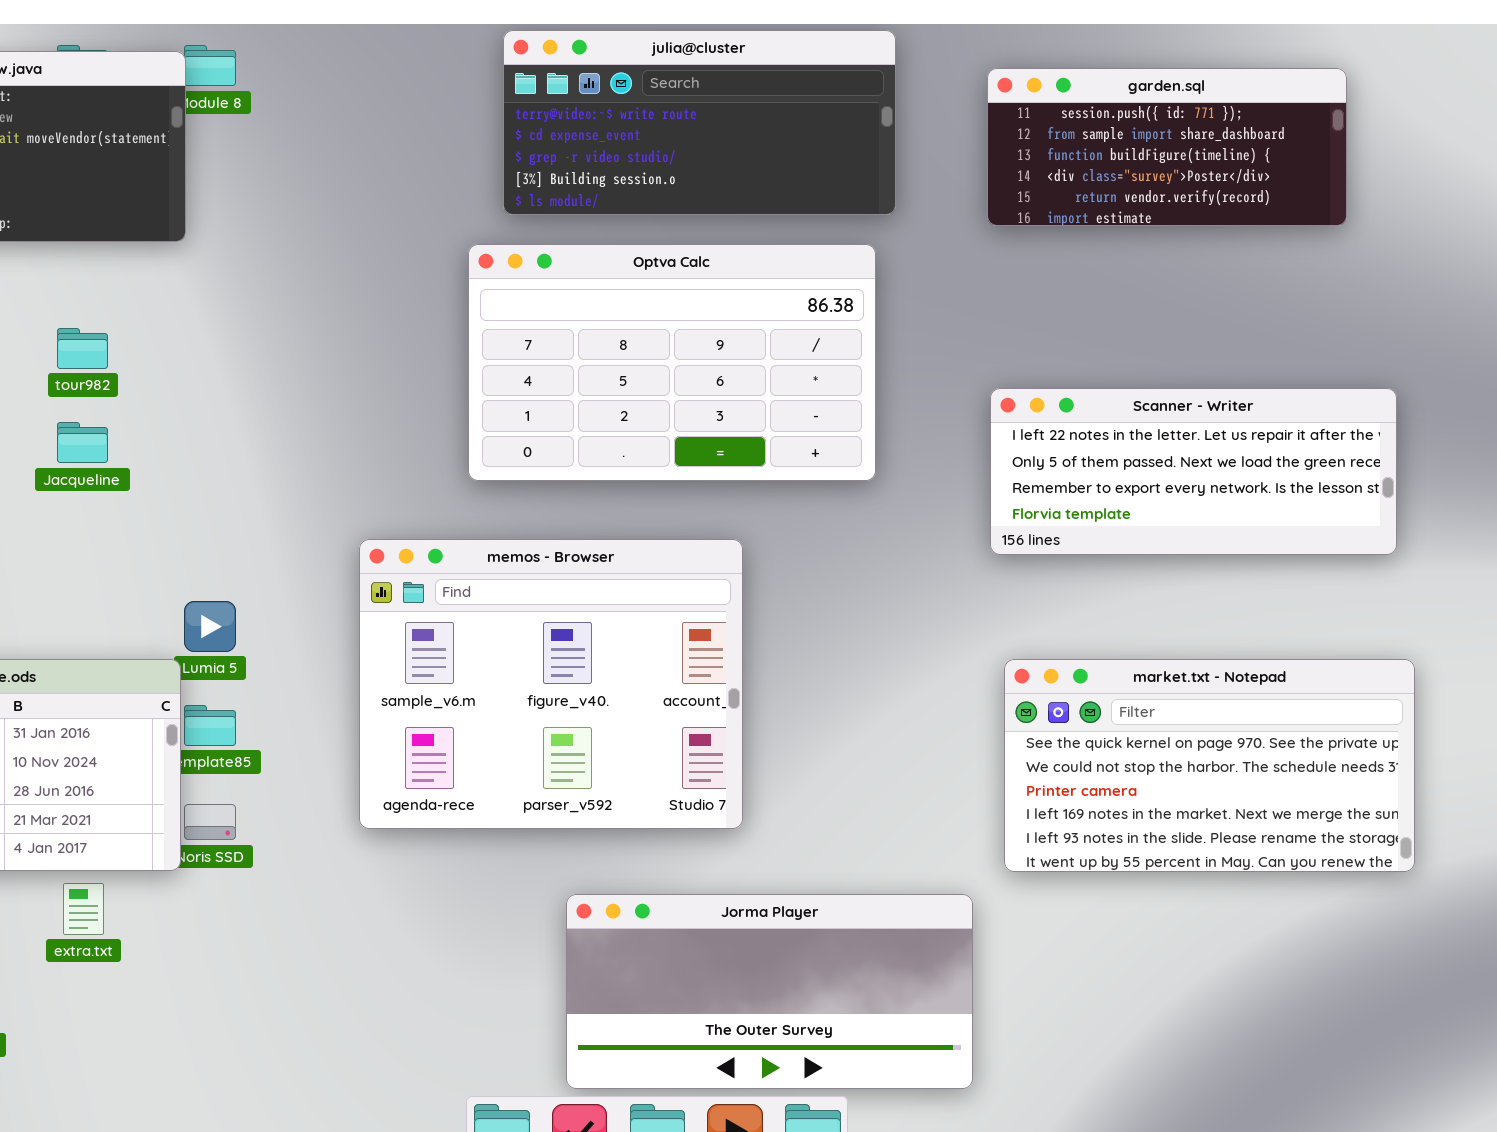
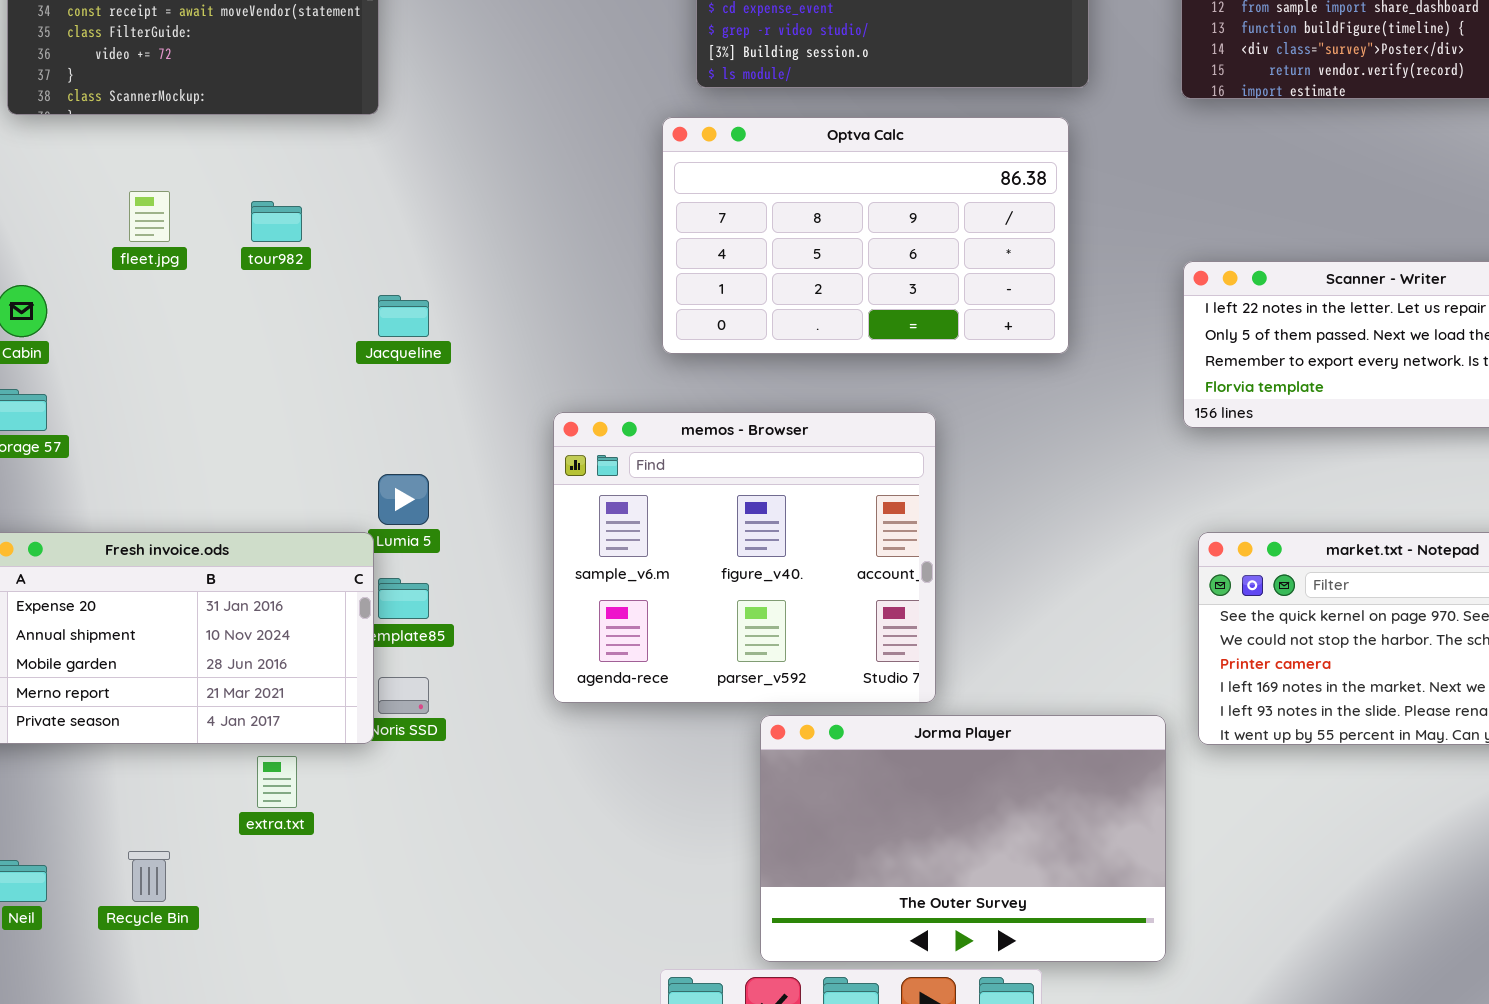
Jacqueline: [57,422,108,463] -> [378,295,429,337], moved
Jorma Player: [566,894,973,1089] -> [760,715,1166,962], resized

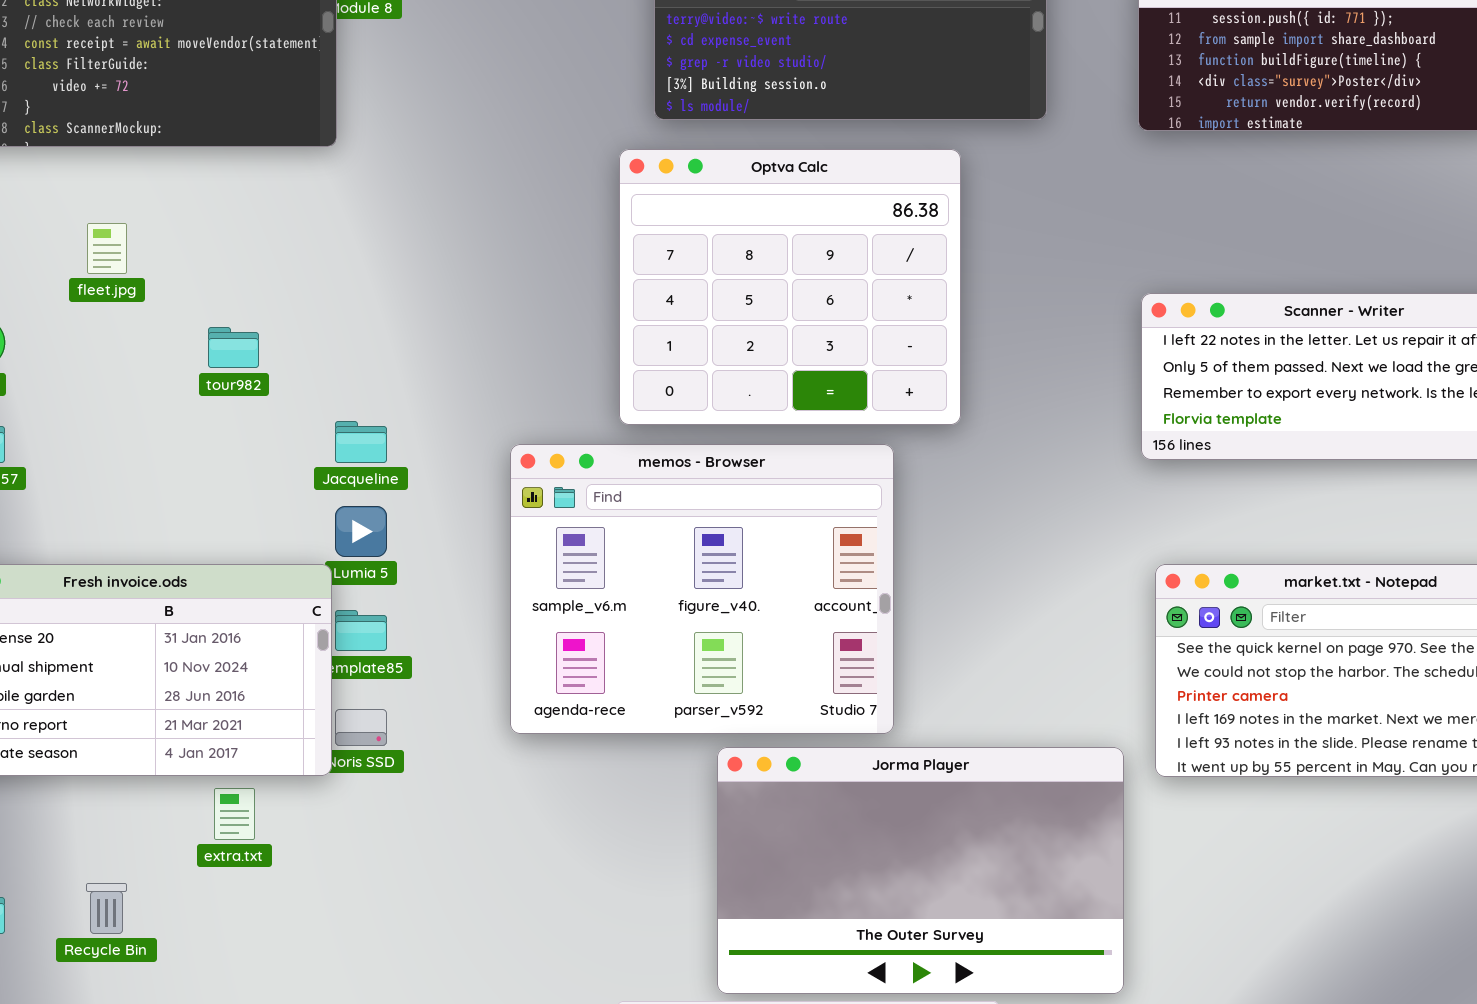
Optva Calc: [662,117,1069,354] -> [619,149,961,425], resized
tour982: [251,201,302,242] -> [208,327,259,368], moved
Jacqueline: [378,295,429,337] -> [335,421,387,463], moved

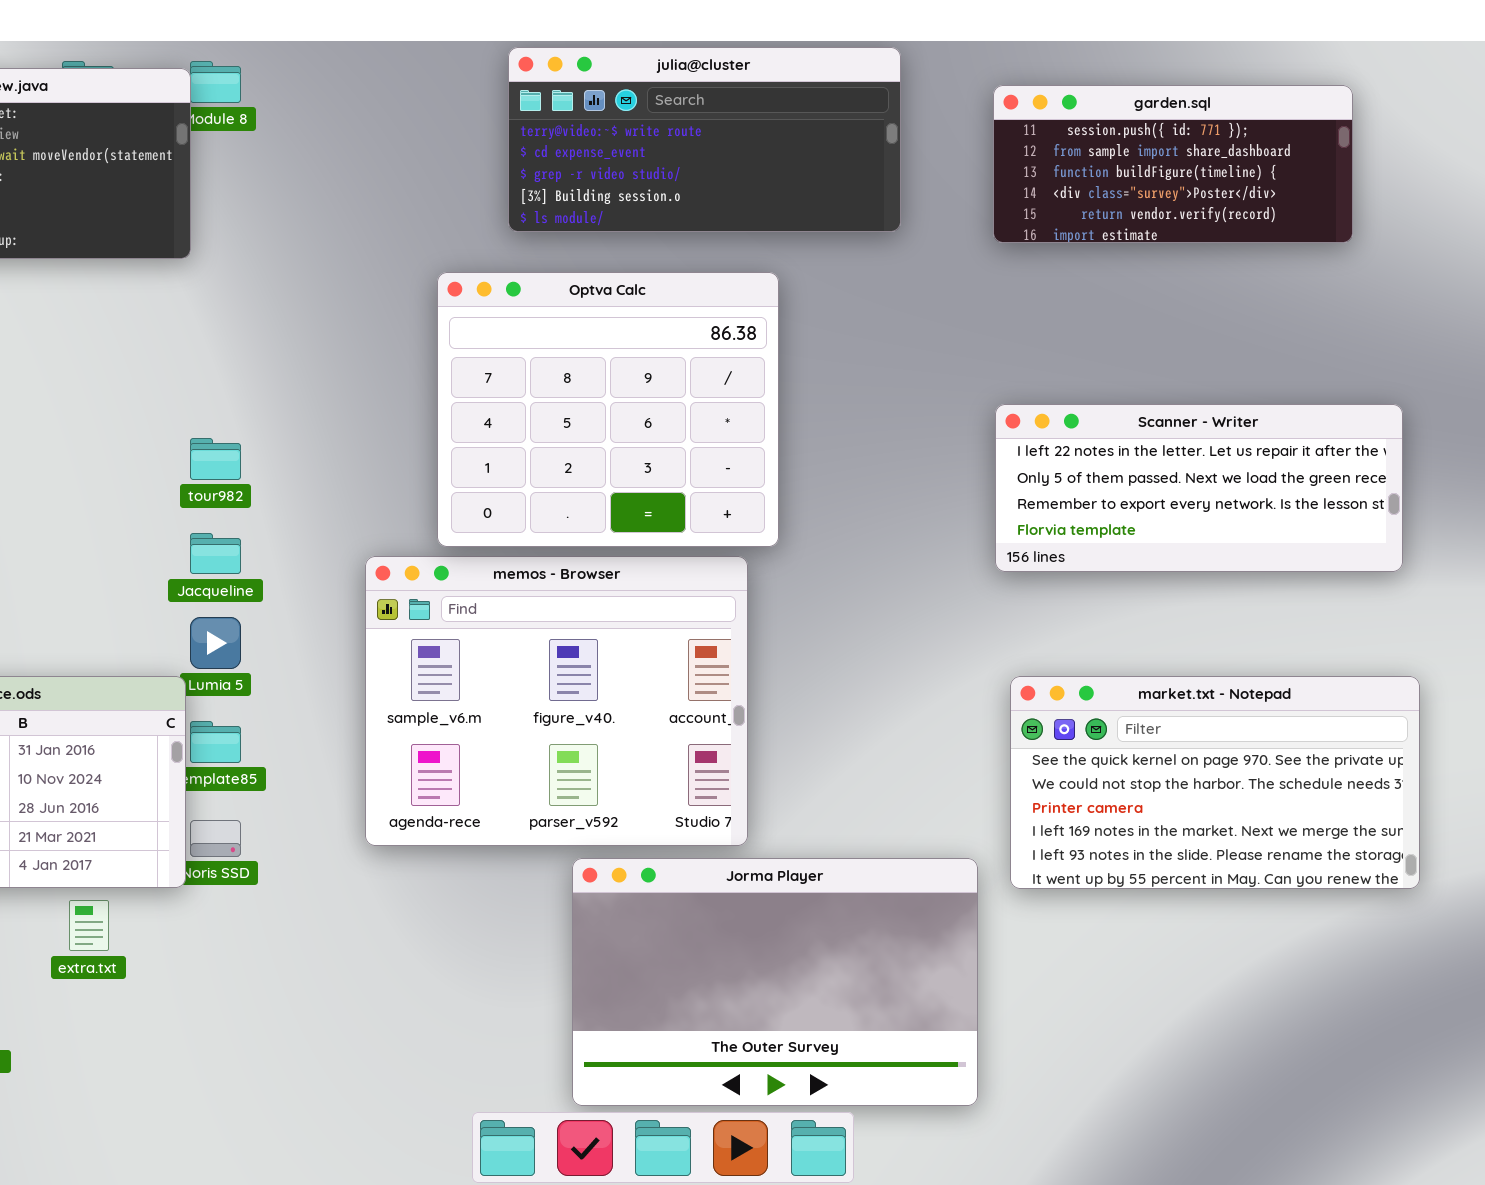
Optva Calc: [619,149,961,425] -> [437,272,779,547], moved
tour982: [208,327,259,368] -> [190,438,241,480], moved

